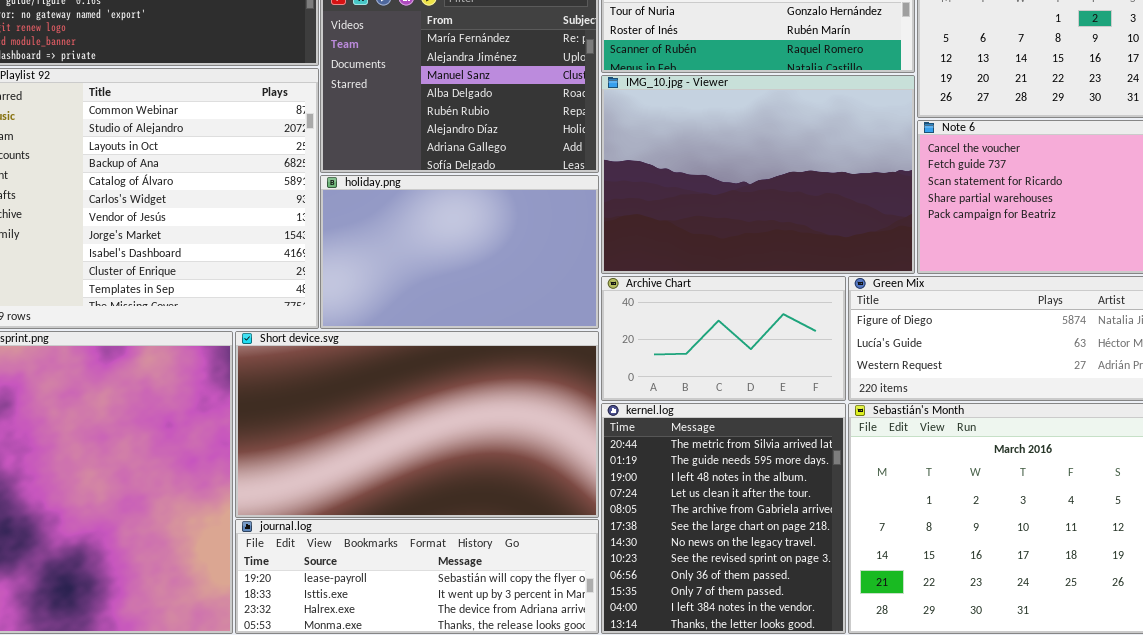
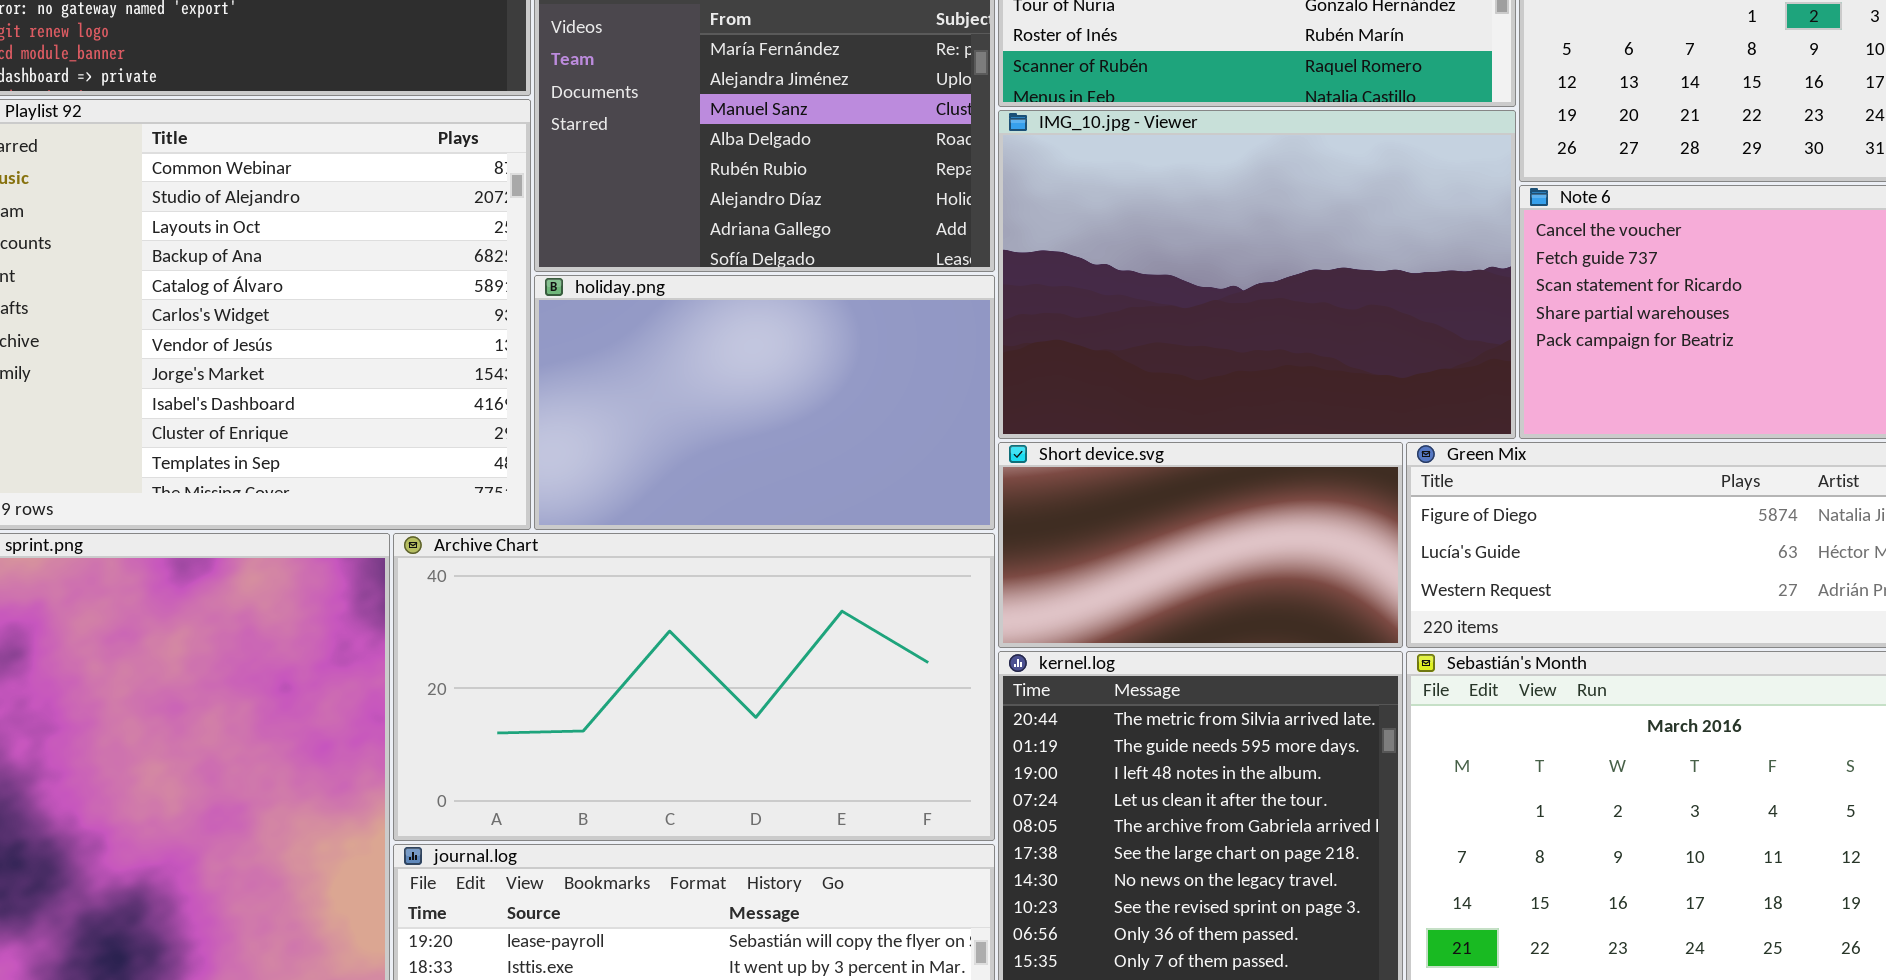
Archive Chart: [601,276,846,401] -> [393,533,995,841], moved, resized
Short device.svg: [235,331,599,518] -> [998,442,1403,648], moved, resized

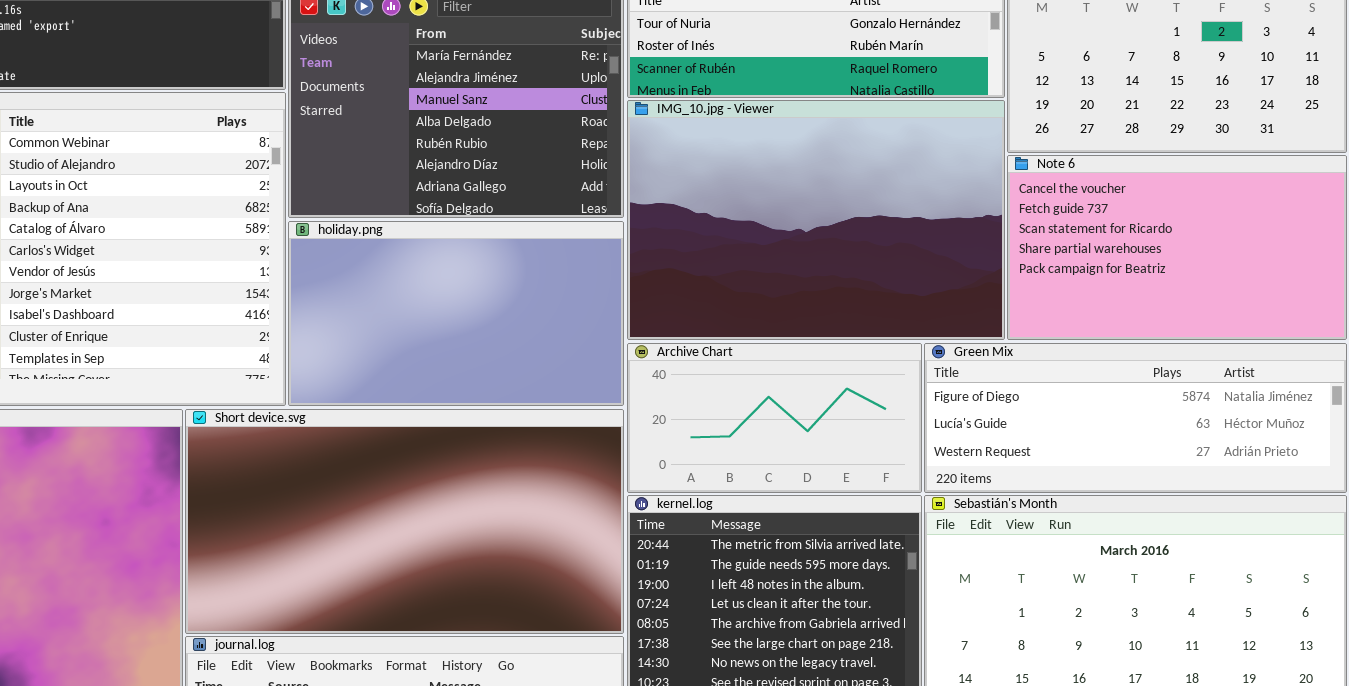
Short device.svg: [998,442,1403,648] -> [185,409,624,634], moved, resized
Archive Chart: [393,533,995,841] -> [627,343,922,493], moved, resized

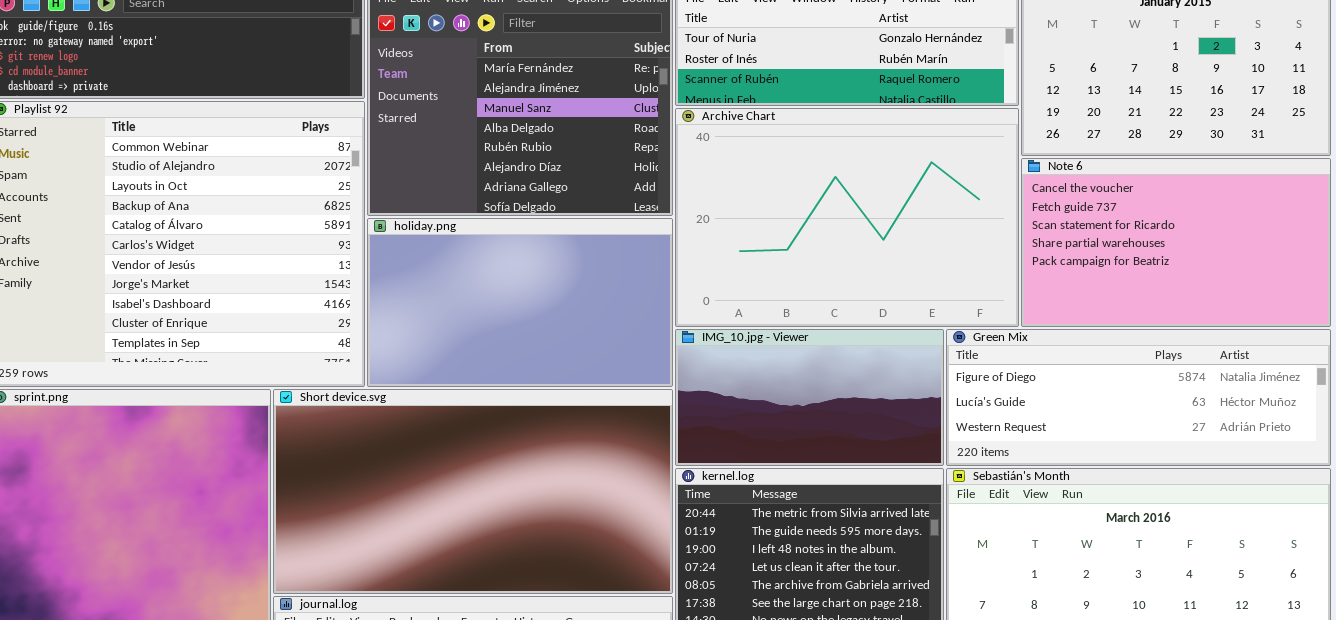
IMG_10.jpg - Viewer: [627,100,1005,340] -> [675,329,944,466], moved, resized
Archive Chart: [627,343,922,493] -> [675,108,1019,327], moved, resized

